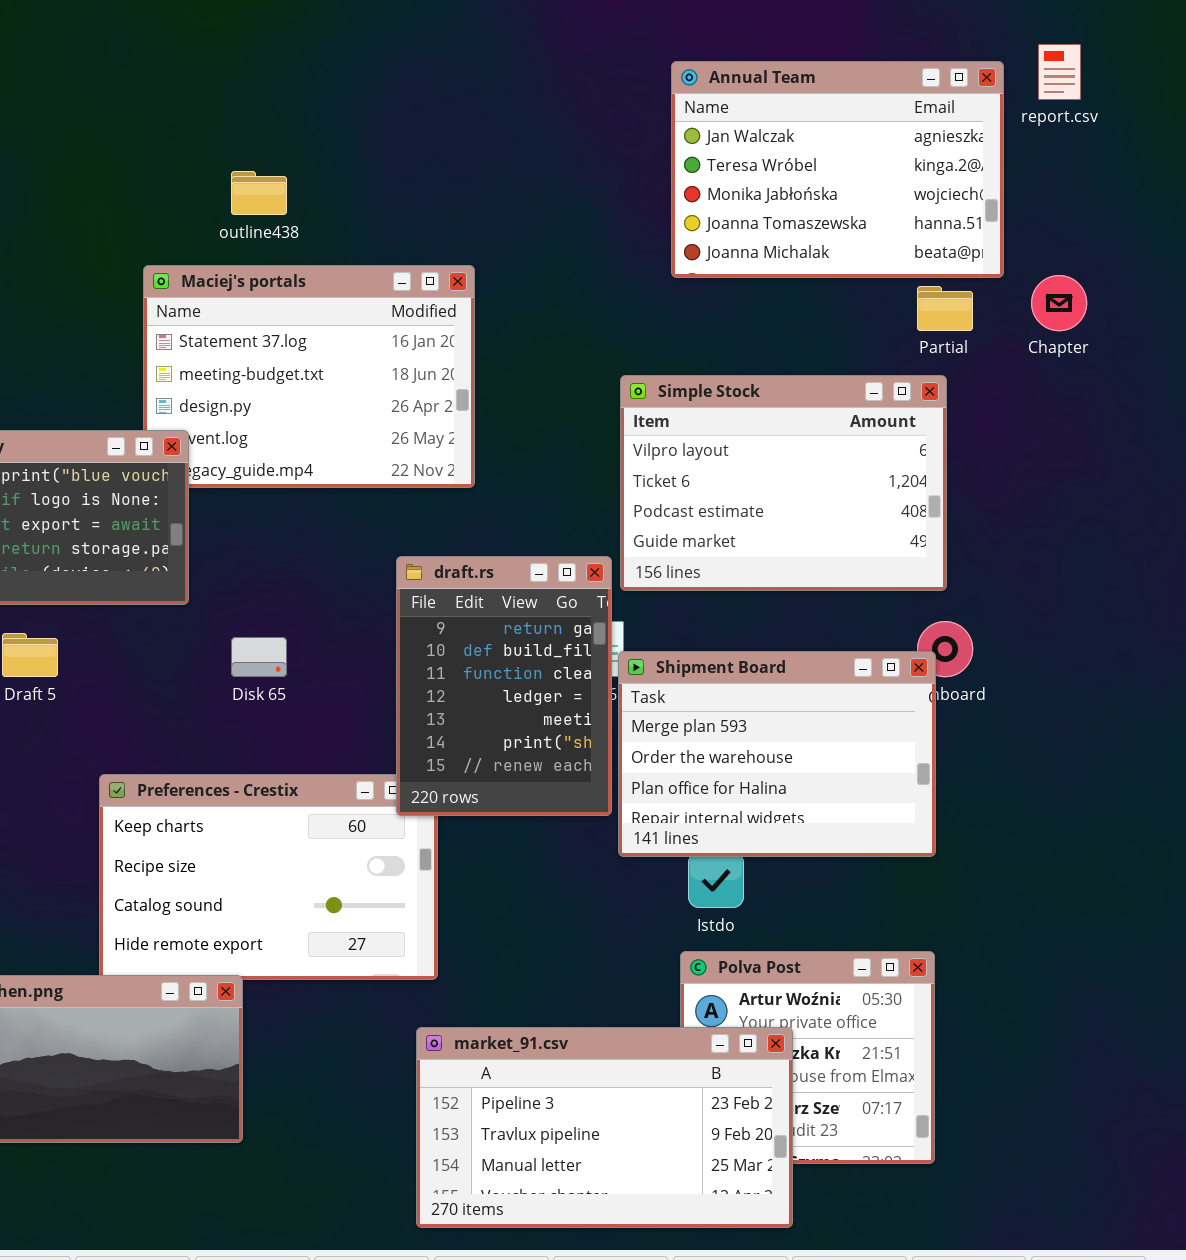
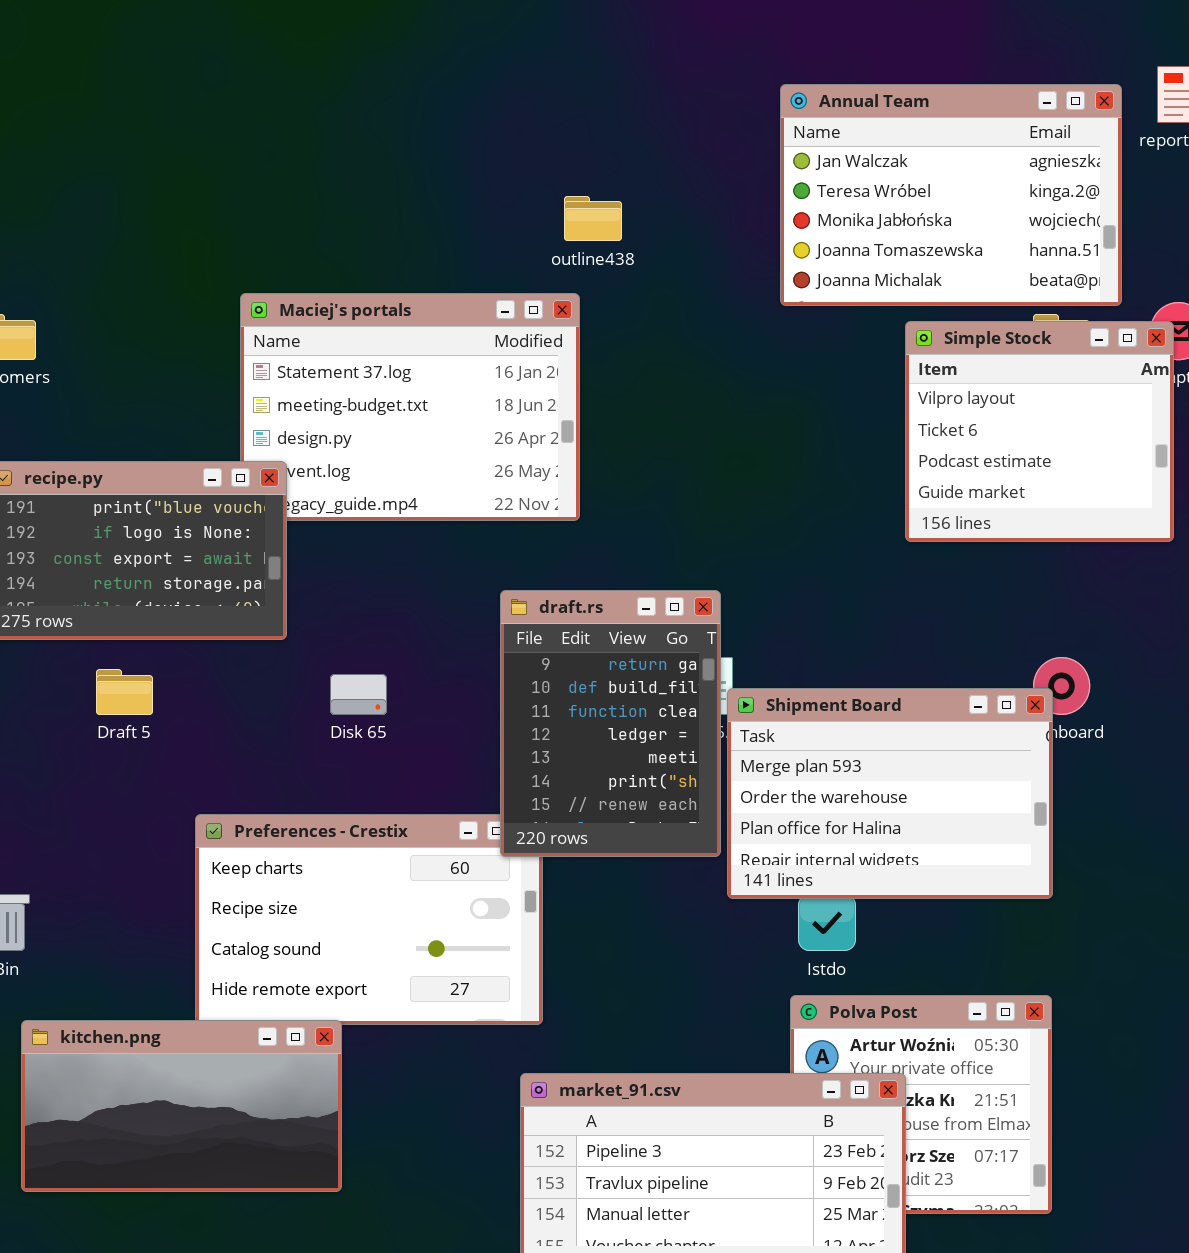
outline438: [231,171,287,215] -> [564,196,622,241], moved
Simple Stock: [620,375,947,591] -> [905,321,1174,542], moved, resized

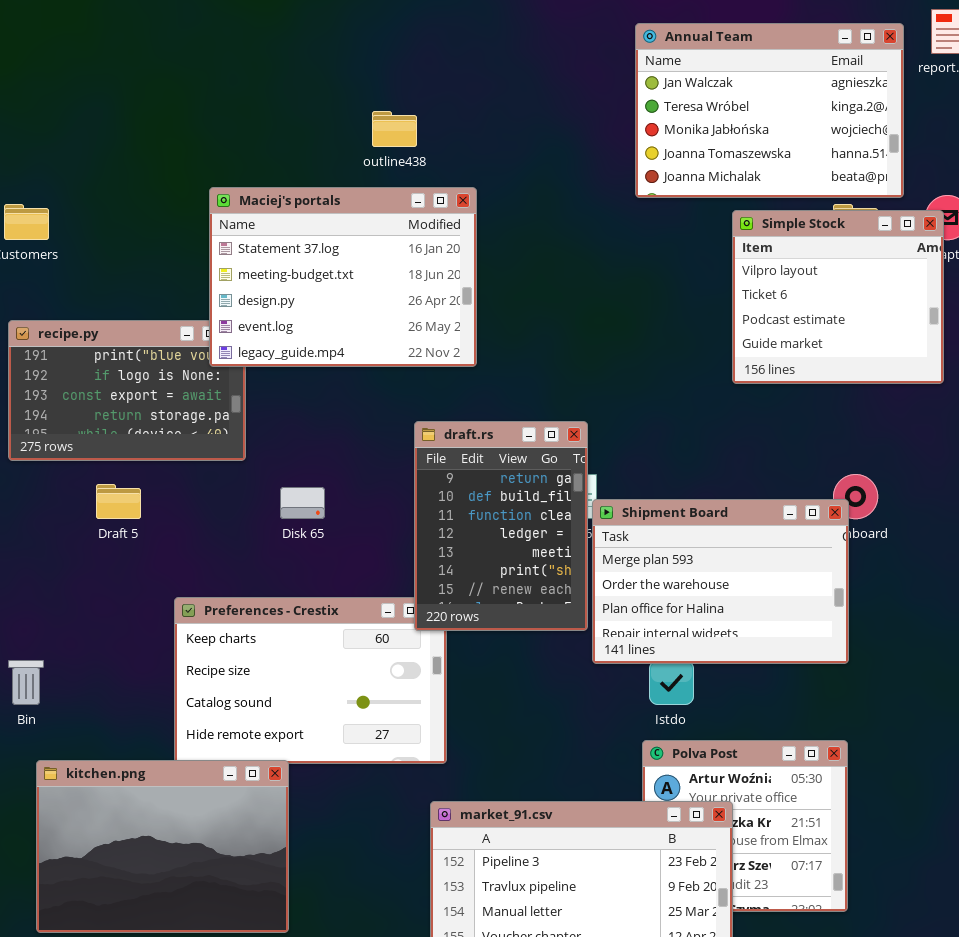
outline438: [564,196,622,241] -> [372,111,417,147], moved
Maciej's portals: [240,293,580,521] -> [209,187,477,367], raised
kitchen.png: [21,1020,342,1192] -> [36,760,289,933], resized

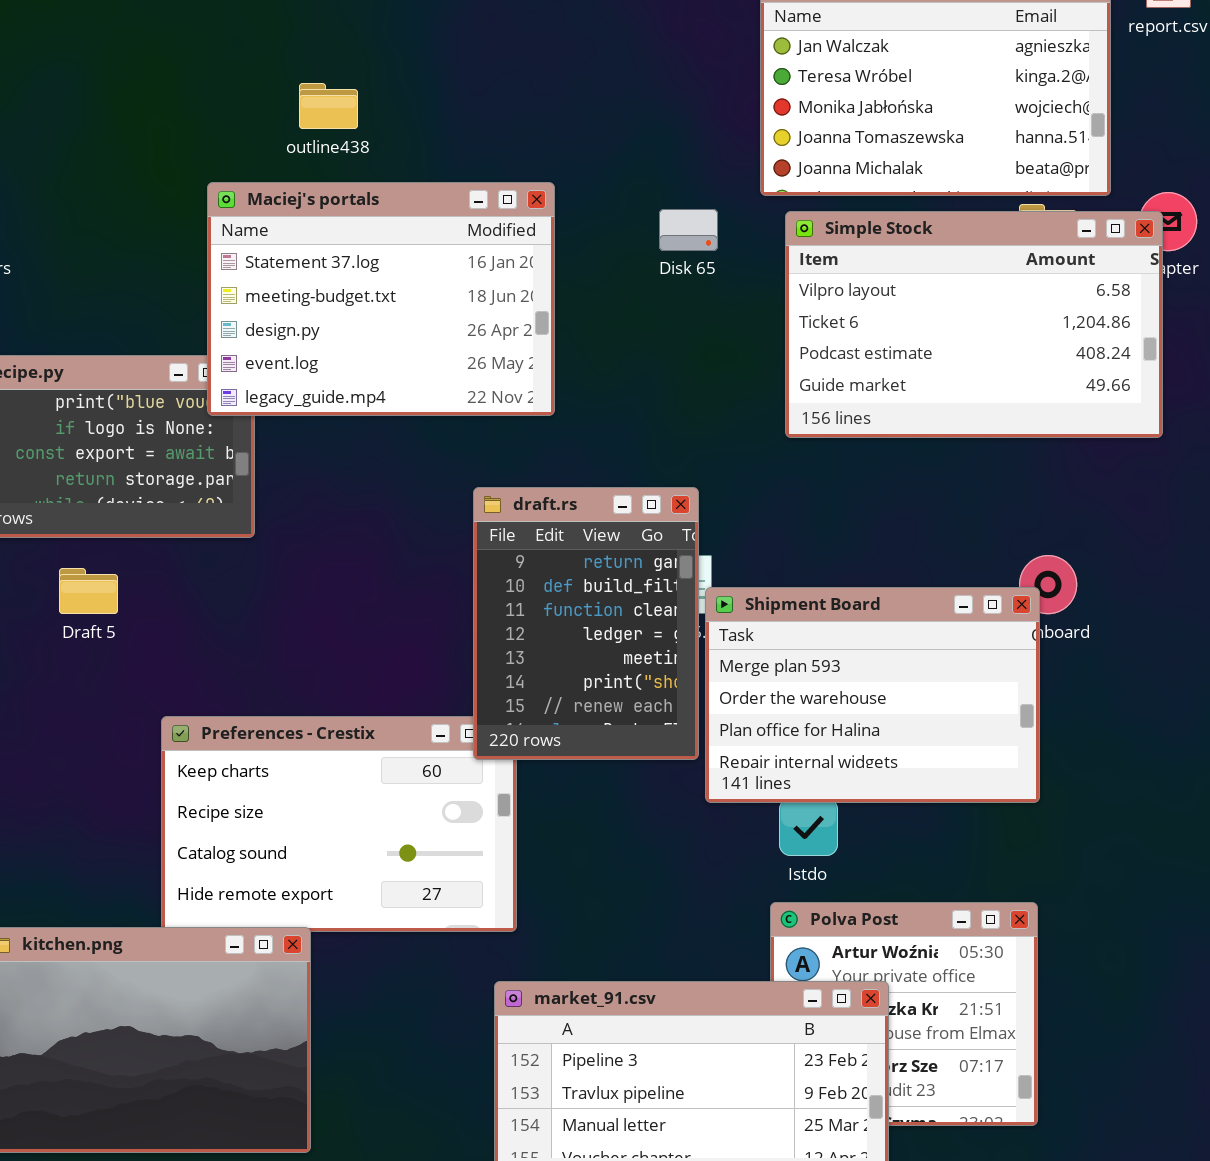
outline438: [372,111,417,147] -> [299,83,358,129], moved
Simple Stock: [732,210,944,384] -> [785,211,1163,438], resized
Disk 65: [280,487,325,519] -> [659,209,718,251], moved

